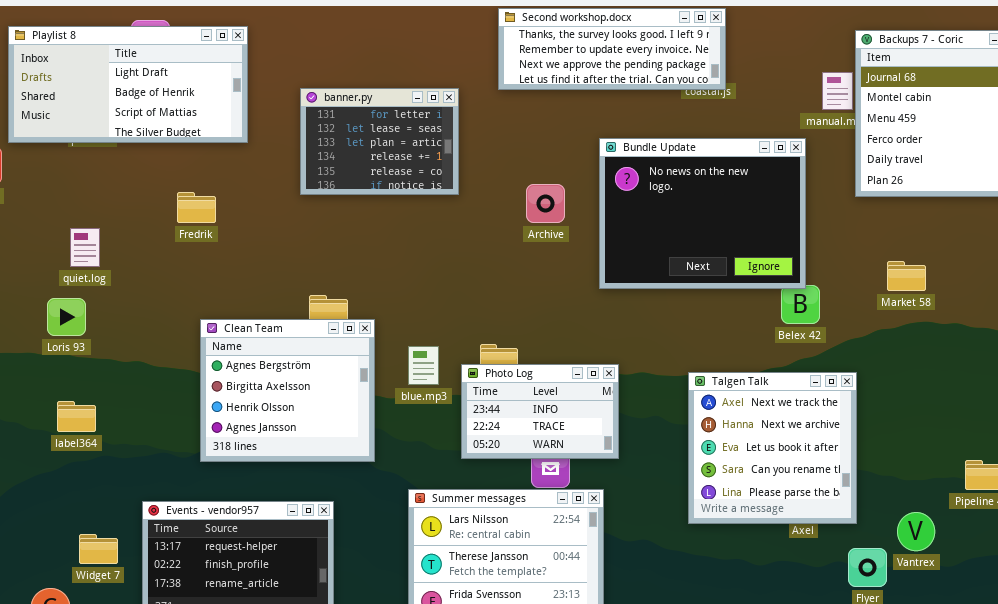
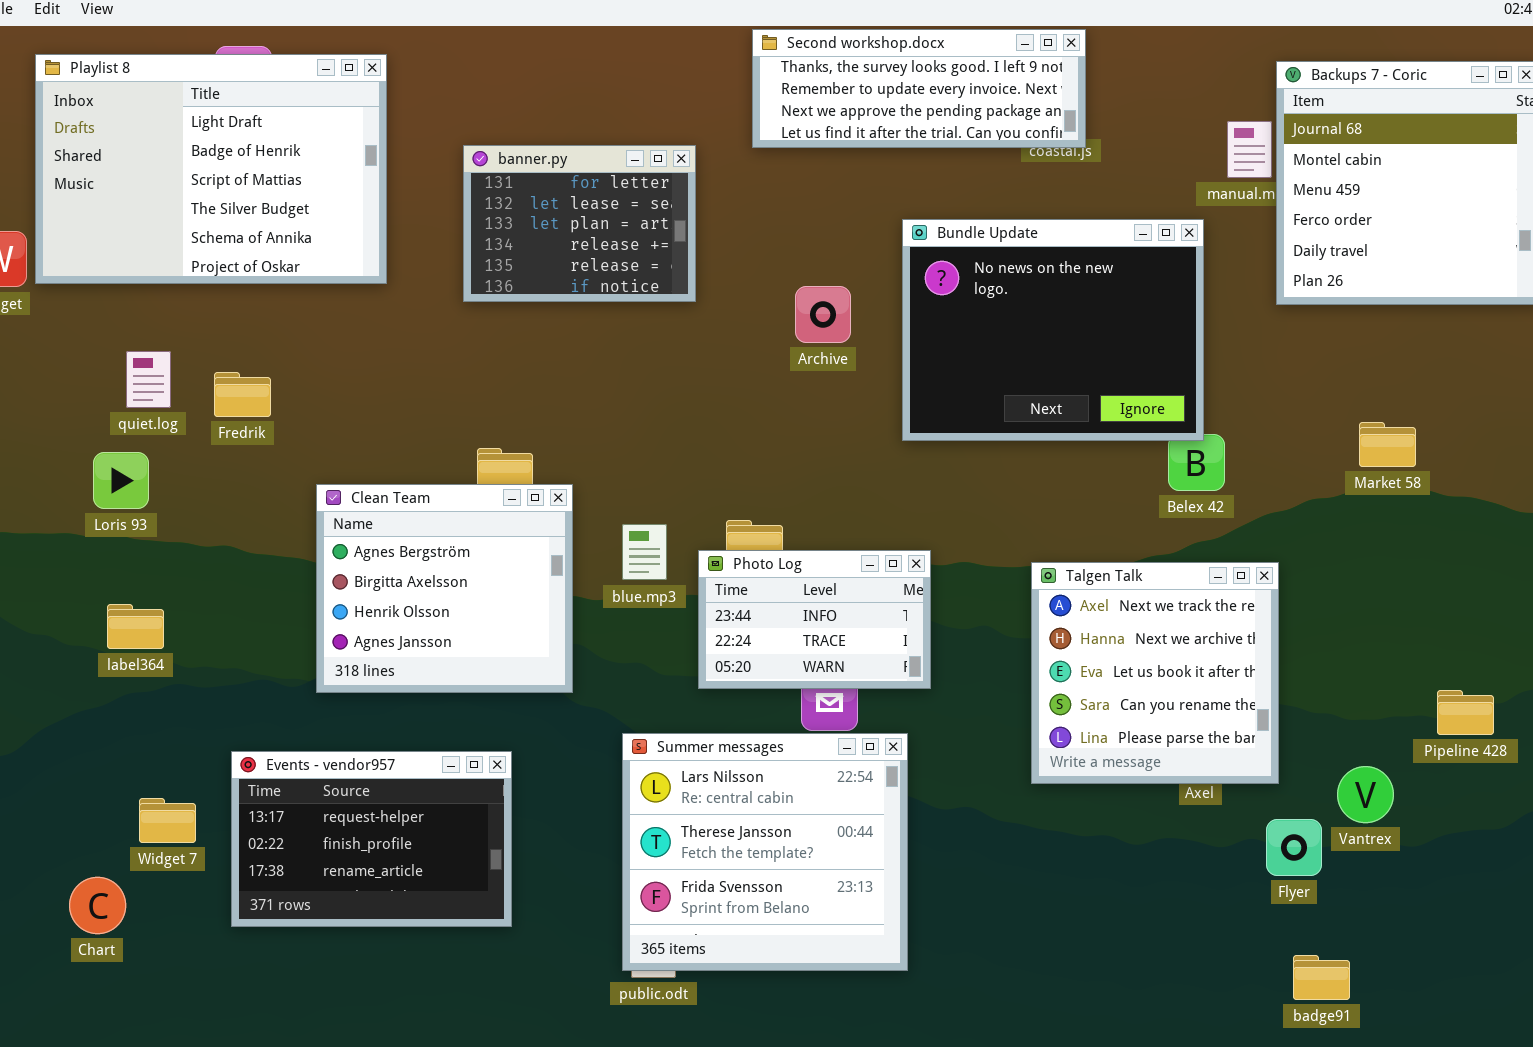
Playlist 8: [8,26,248,143] -> [35,54,387,284], resized
Fredrik: [177,192,216,223] -> [214,372,271,417], moved
Market 58: [887,261,926,291] -> [1359,422,1416,467], moved

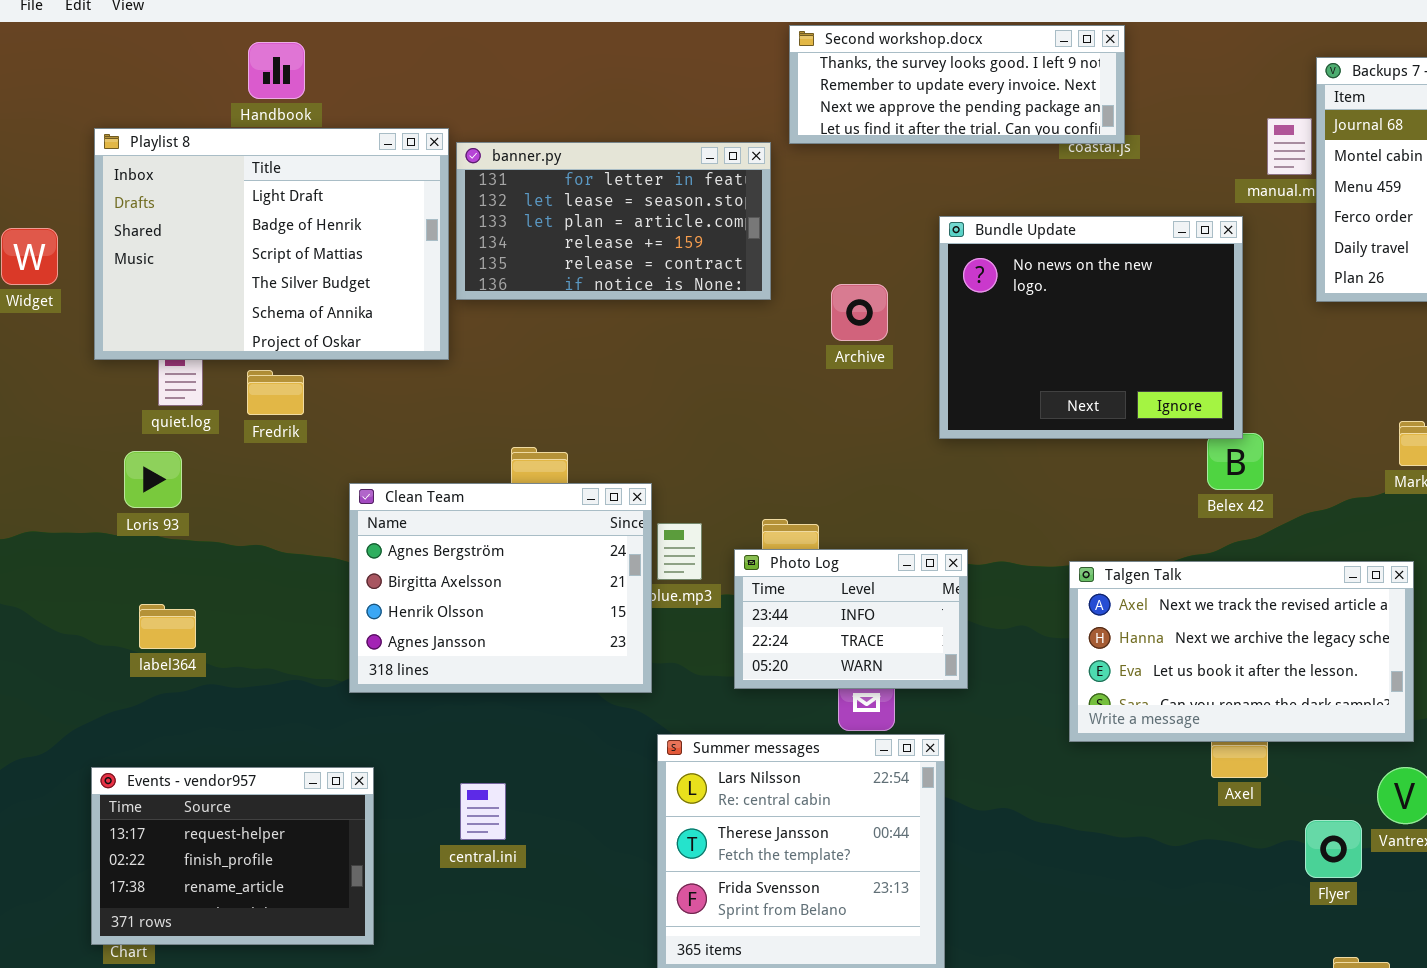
Playlist 8: [35,54,387,284] -> [94,128,449,360], moved
banner.py: [463,145,696,302] -> [456,142,771,300], moved, resized
Clean Team: [316,484,573,693] -> [349,483,652,693], resized
Talgen Talk: [1031,562,1279,784] -> [1069,561,1414,742], resized
Events - vendor957: [231,751,512,927] -> [91,767,374,945], moved

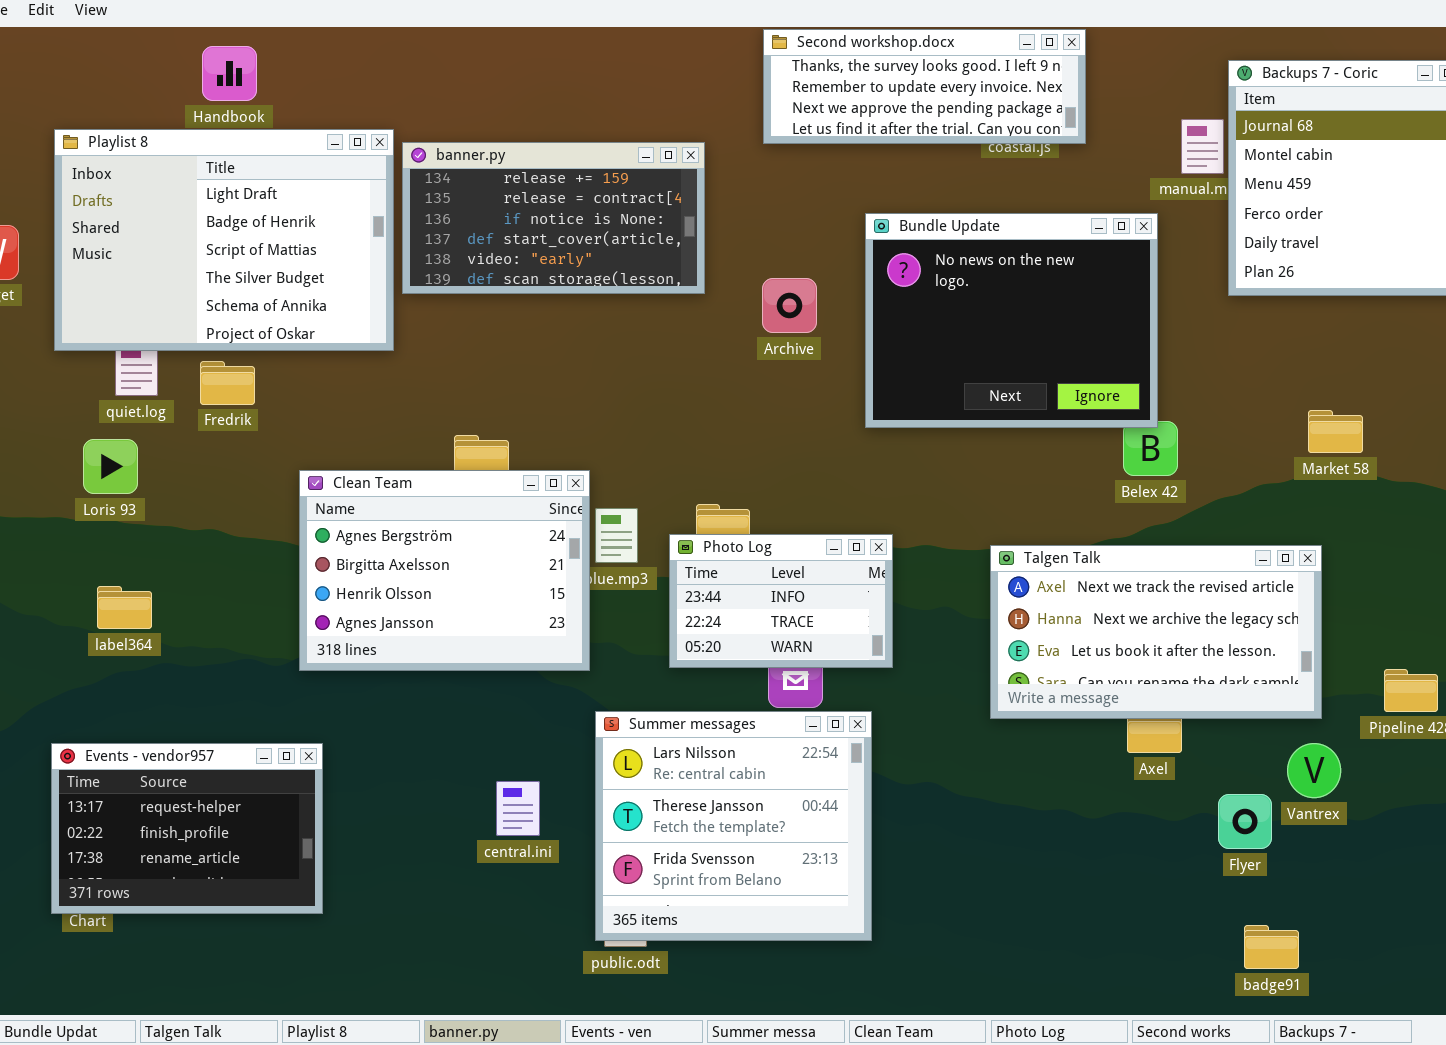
Second workshop.docx: [789,25,1125,144] -> [763,29,1086,144], moved
banner.py: [456,142,771,300] -> [402,142,705,294], scrolled down 3 rows
central.ini: [460,783,506,840] -> [496,781,540,836], moved

